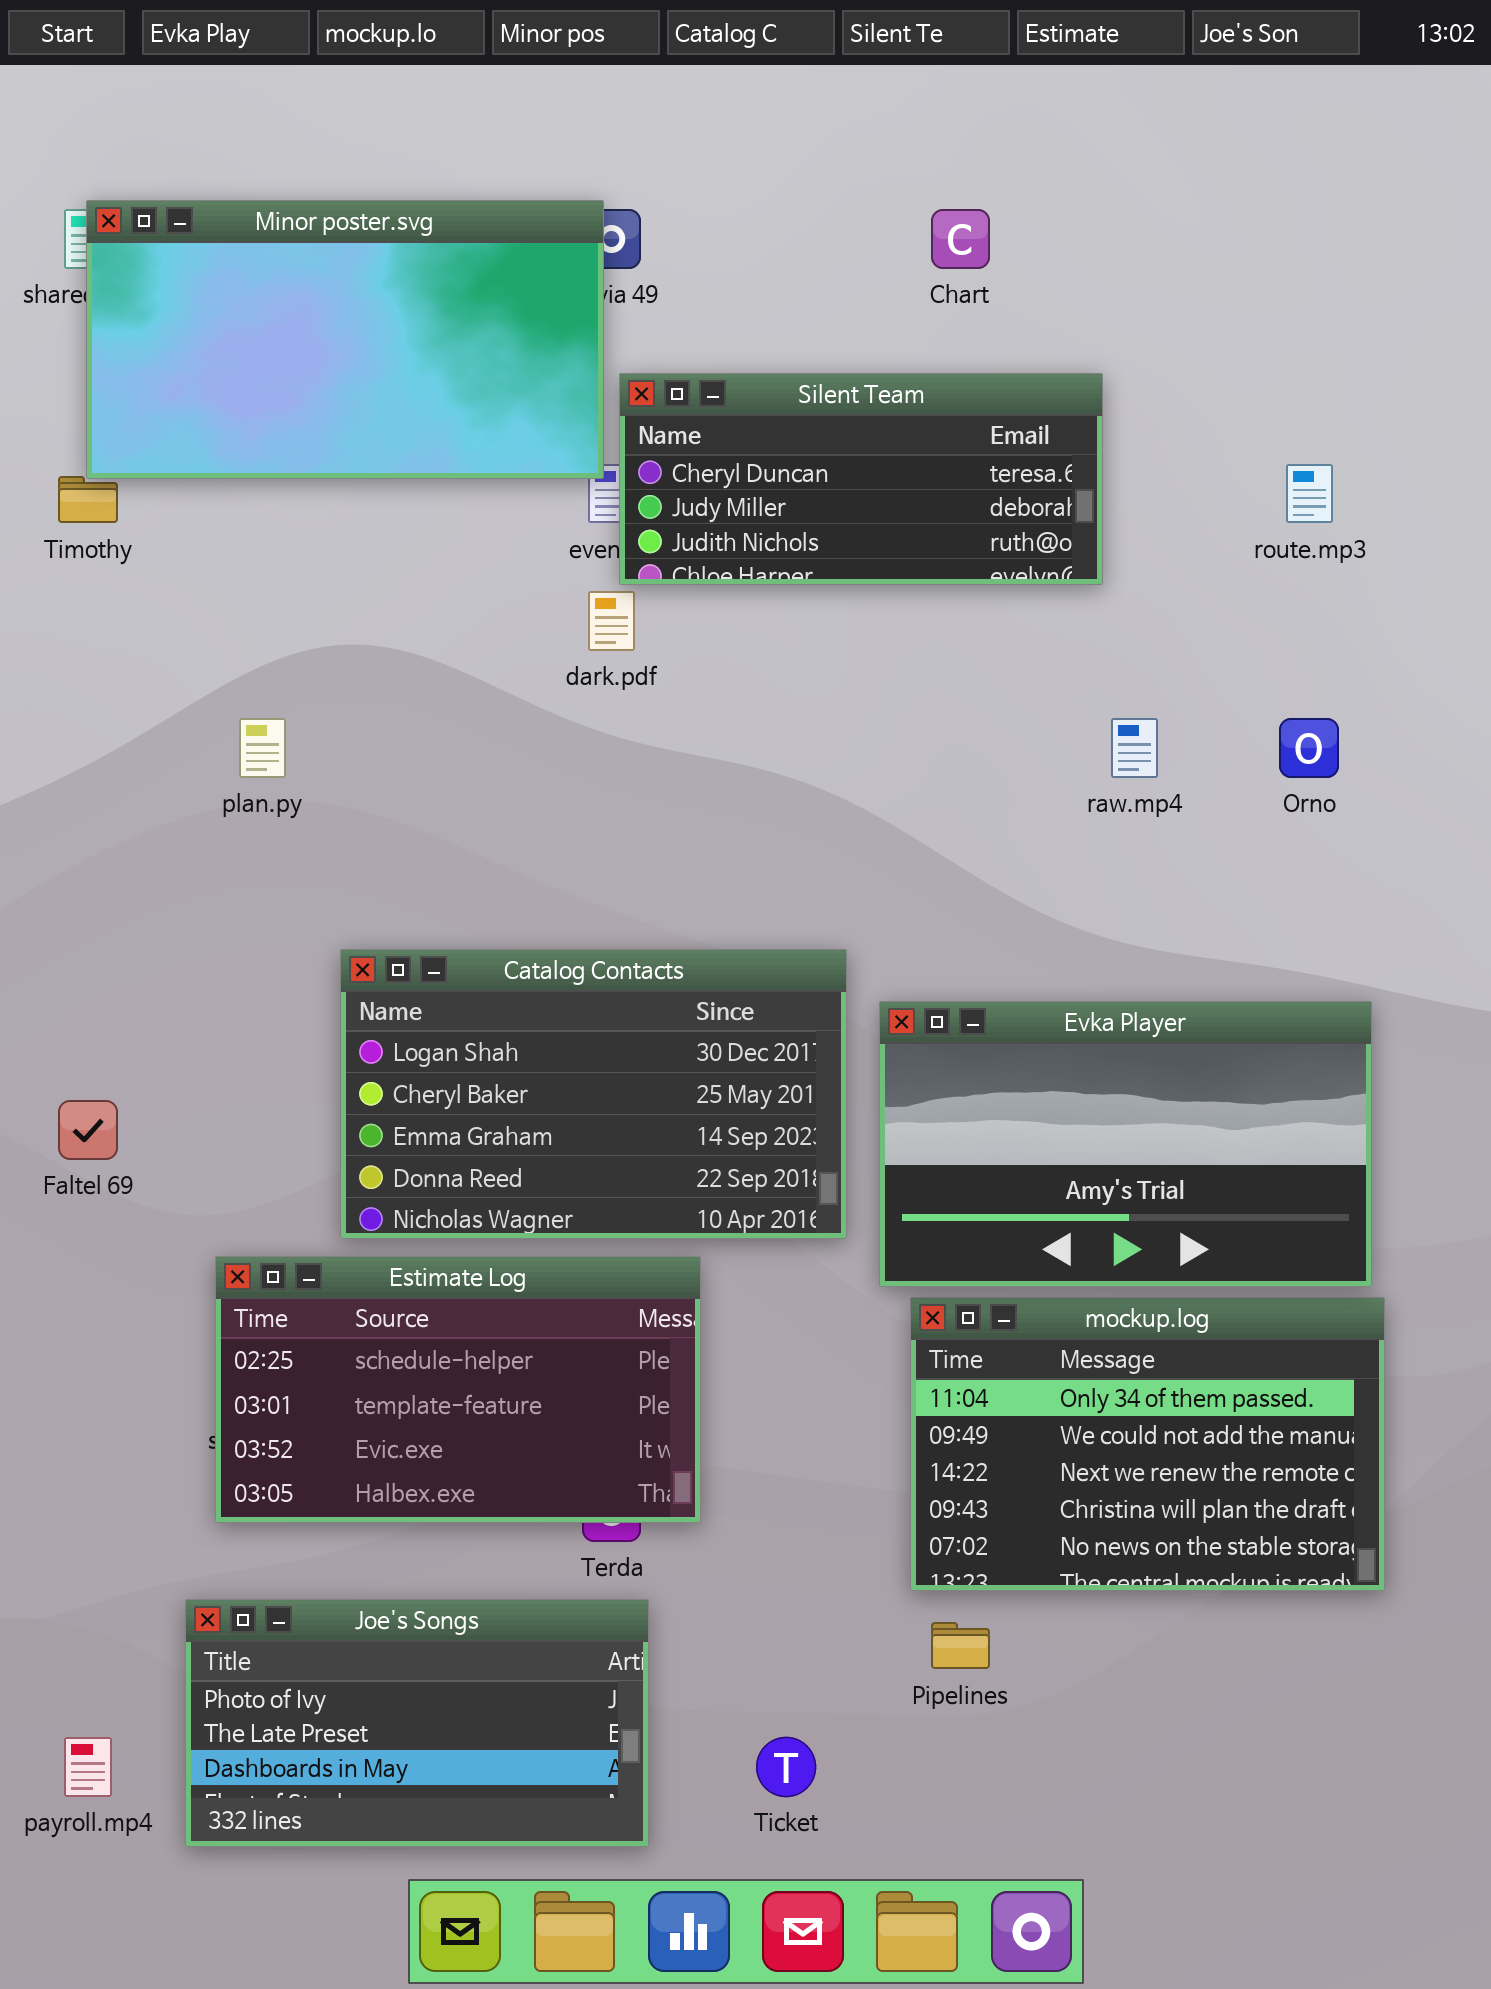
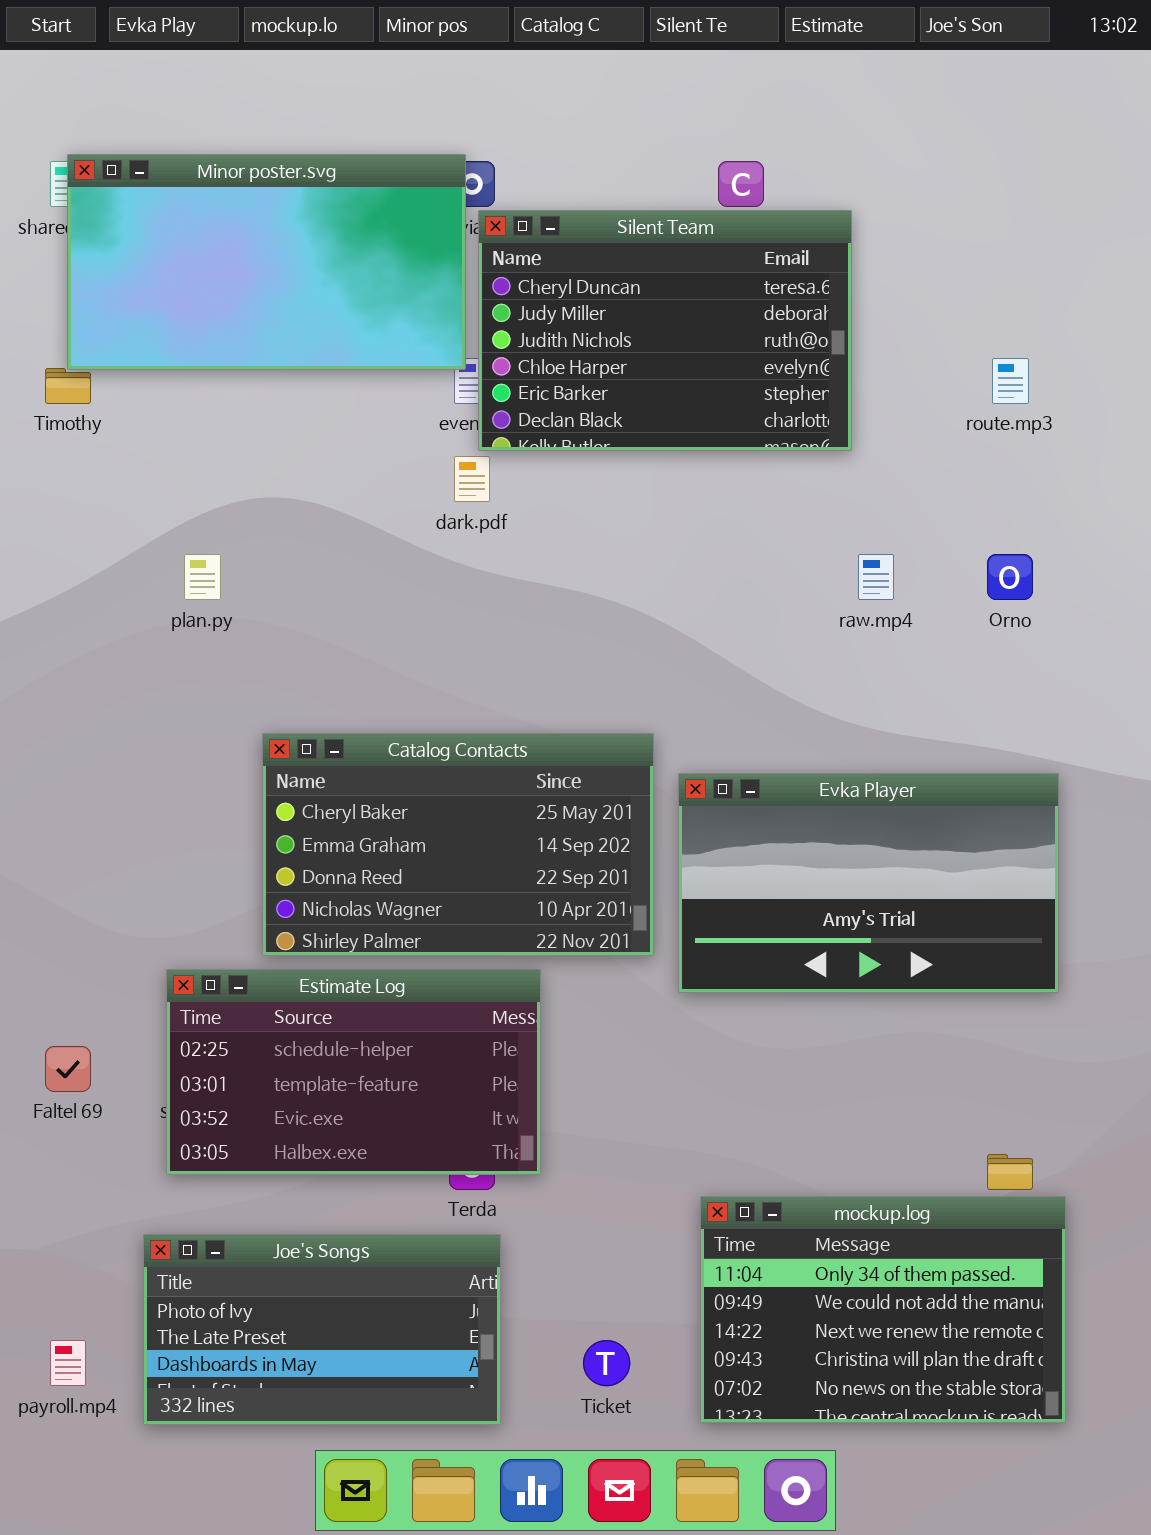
Silent Team: [619,373,1103,585] -> [478,210,852,451], resized
Catalog Contacts: [340,949,847,1239] -> [262,733,654,956], scrolled down 1 row
Faltel 69: [58,1100,118,1160] -> [45,1046,91,1092], moved
mockup.log: [910,1297,1385,1591] -> [700,1196,1066,1423], moved

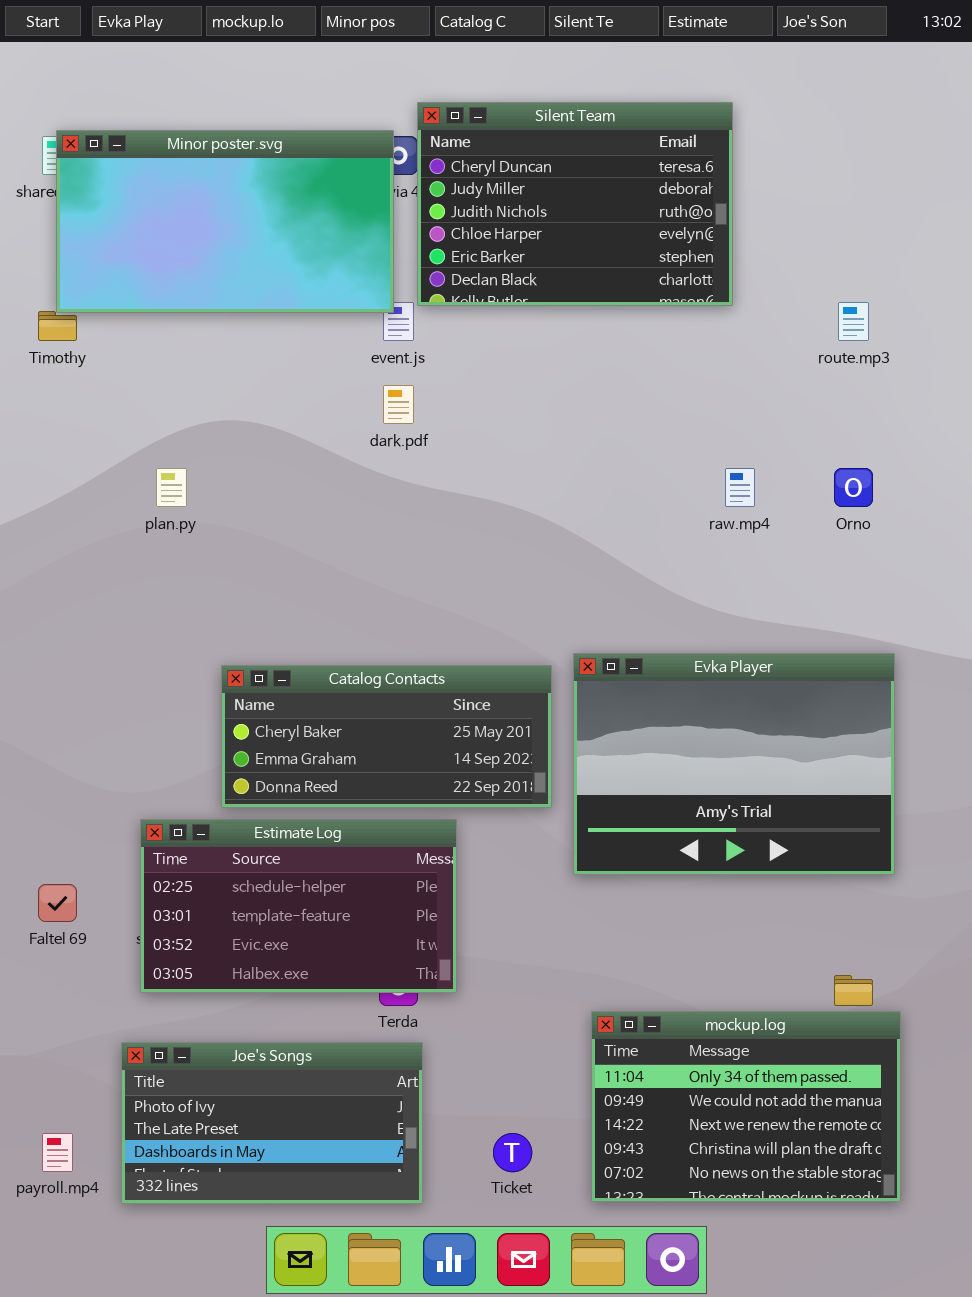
Silent Team: [478,210,852,451] -> [417,102,733,306], moved
Catalog Contacts: [262,733,654,956] -> [221,665,552,808], resized
Evka Player: [678,773,1059,993] -> [573,653,895,875], resized

